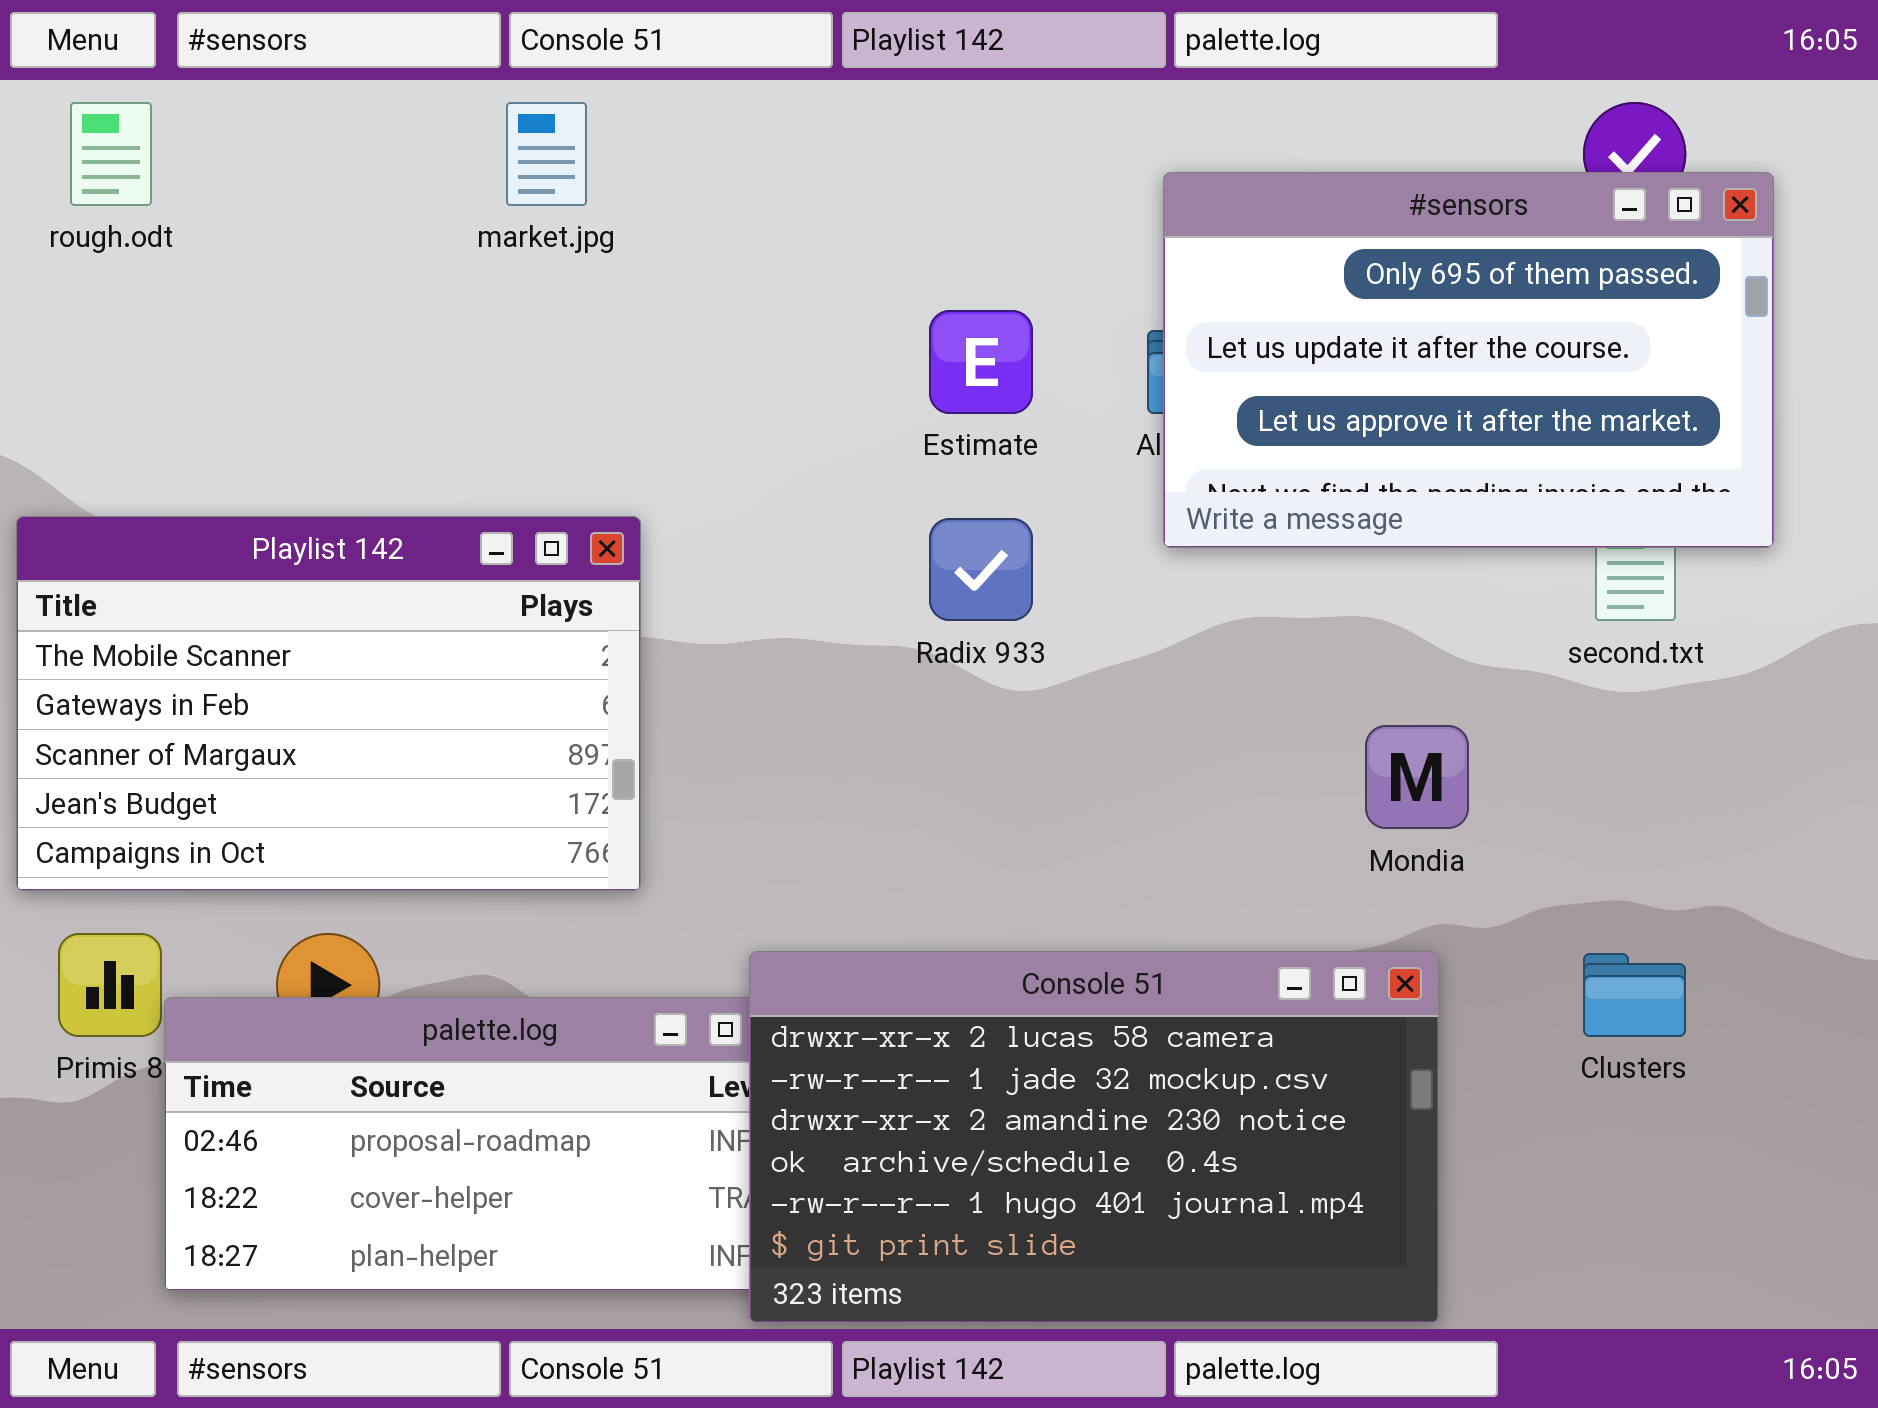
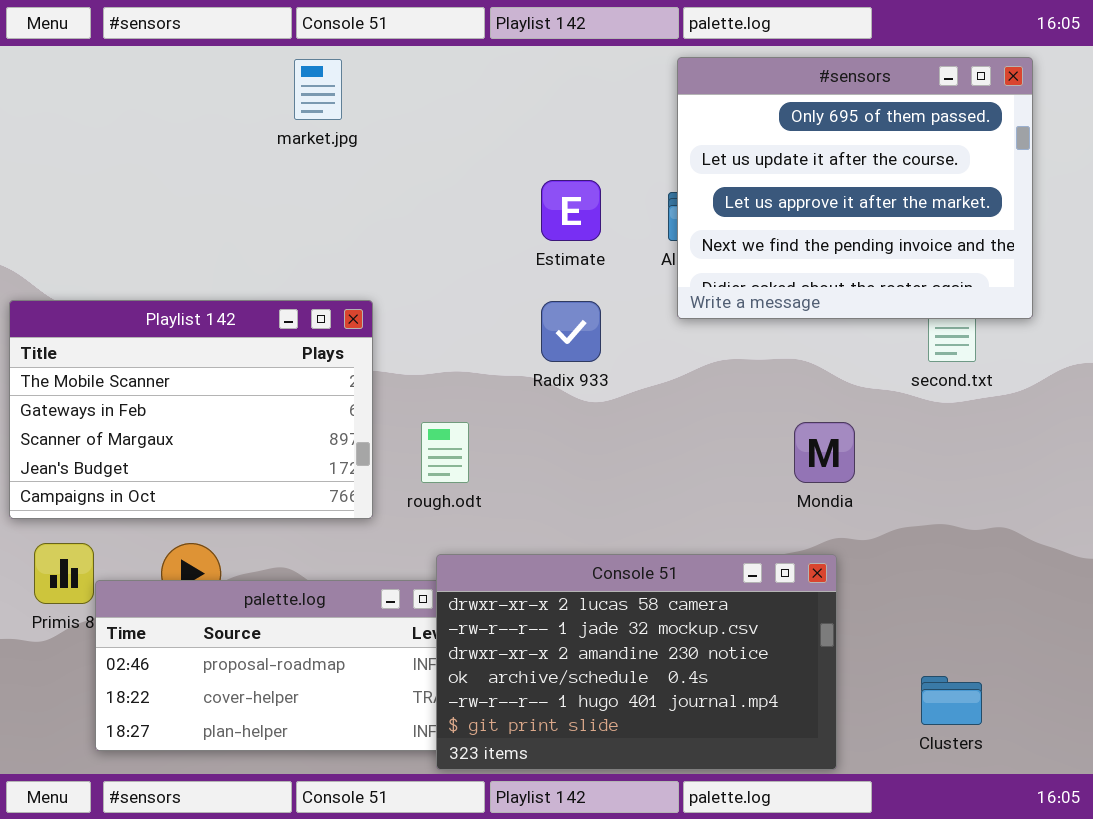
rough.odt: [70,102,152,206] -> [421,422,469,483], moved
#sensors: [1163,172,1774,548] -> [677,57,1033,319], resized
Clusters: [1583,953,1686,1037] -> [921,676,982,725], moved

